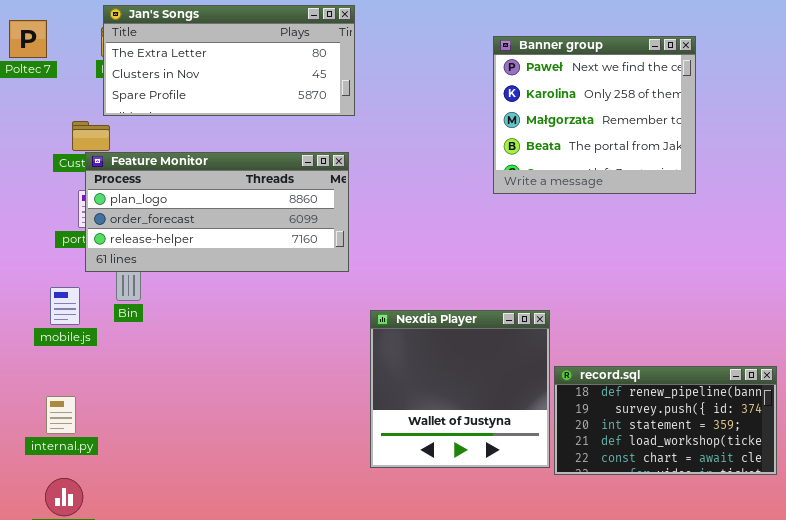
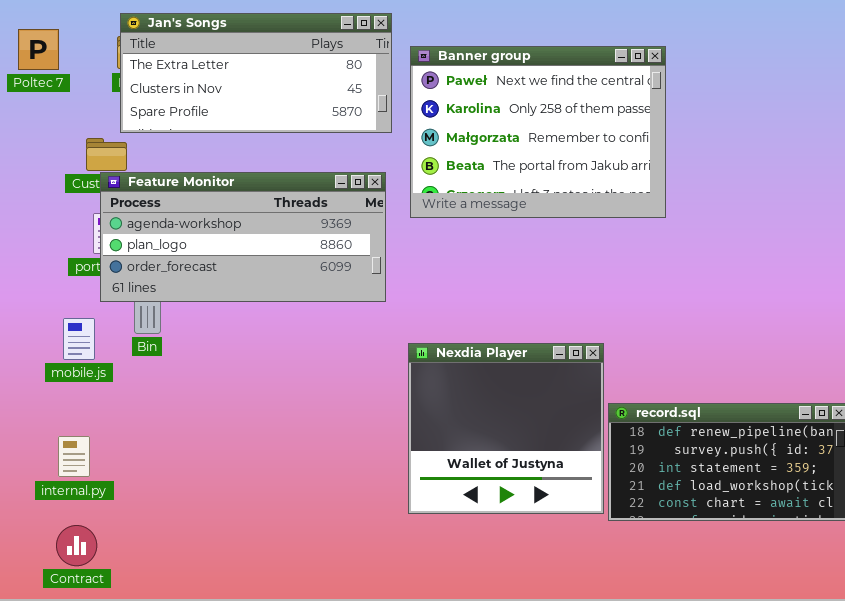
Banner group: [493,36,696,194] -> [410,46,666,218], moved, resized
Feature Monitor: [85,152,349,272] -> [100,172,386,302], scrolled up 1 row

